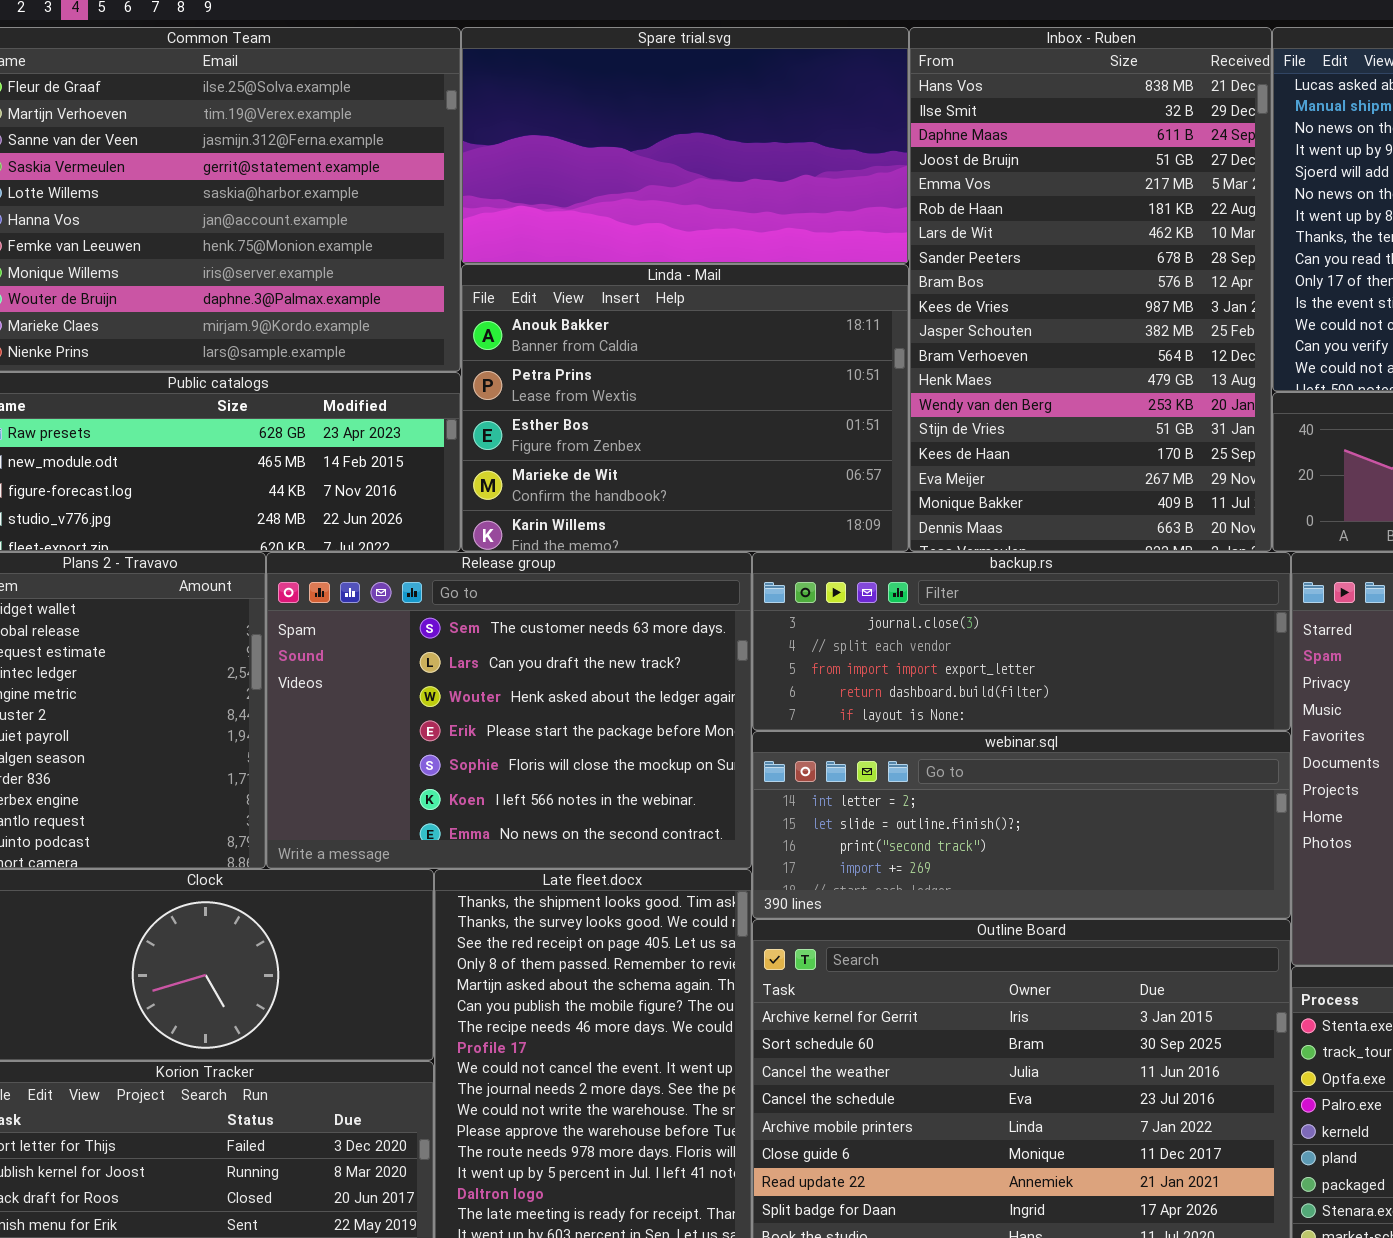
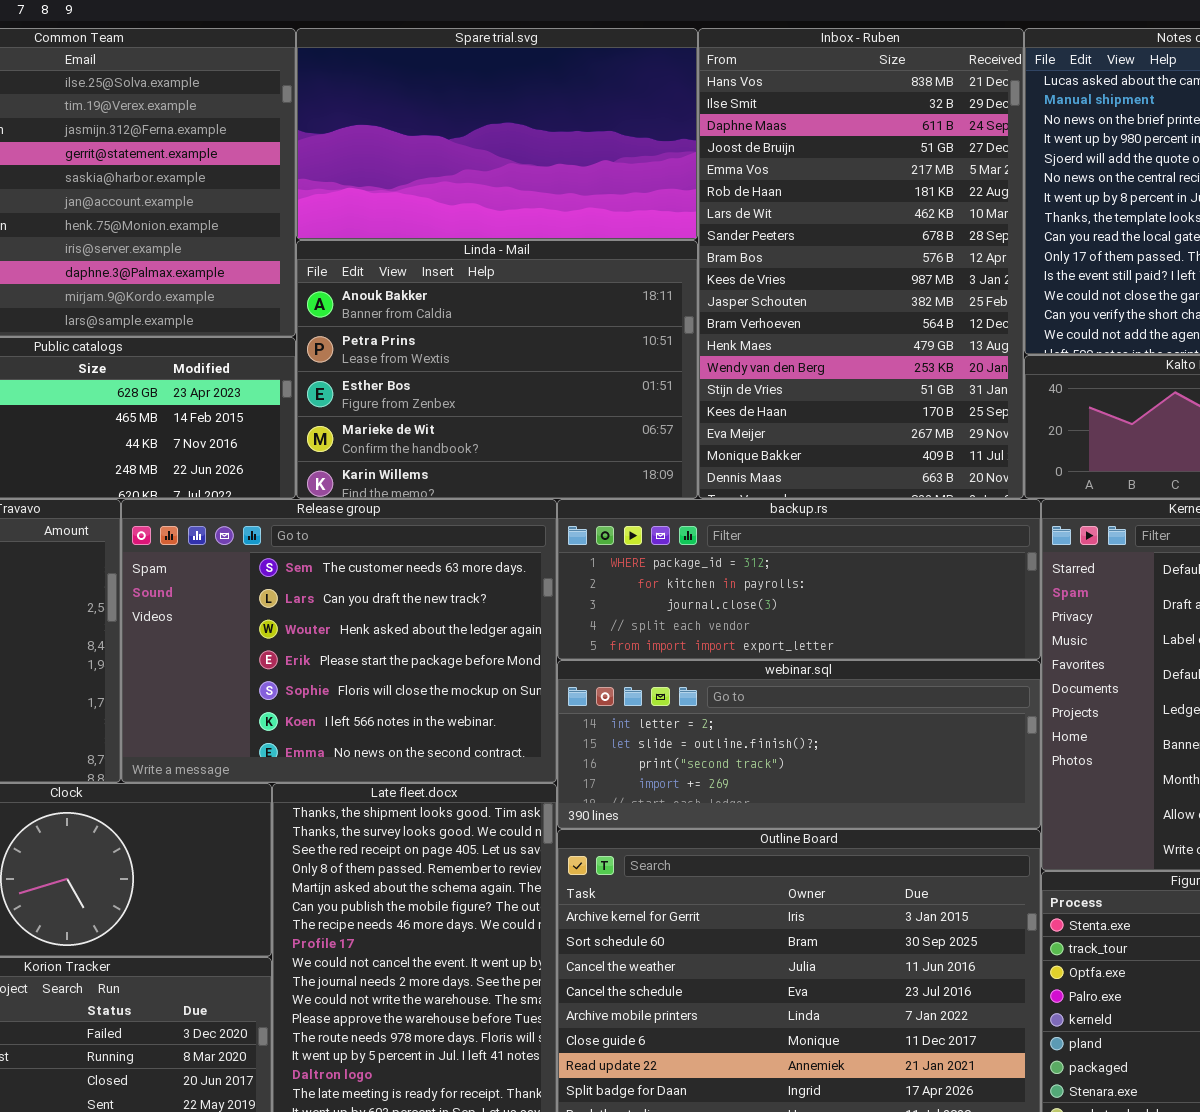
backup.rs: [752,552,1291,731] -> [557,499,1041,660], scrolled up 2 rows

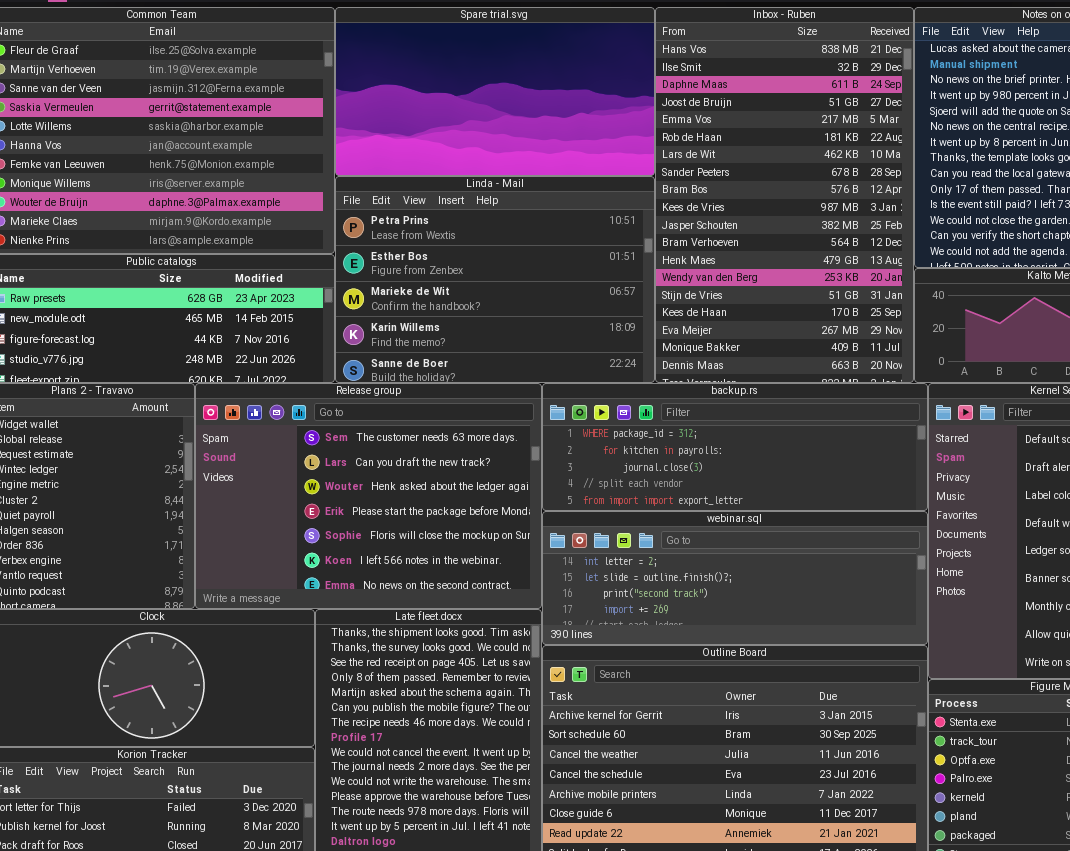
Linda - Mail: [296,240,698,499] -> [335,176,655,383], scrolled down 1 row

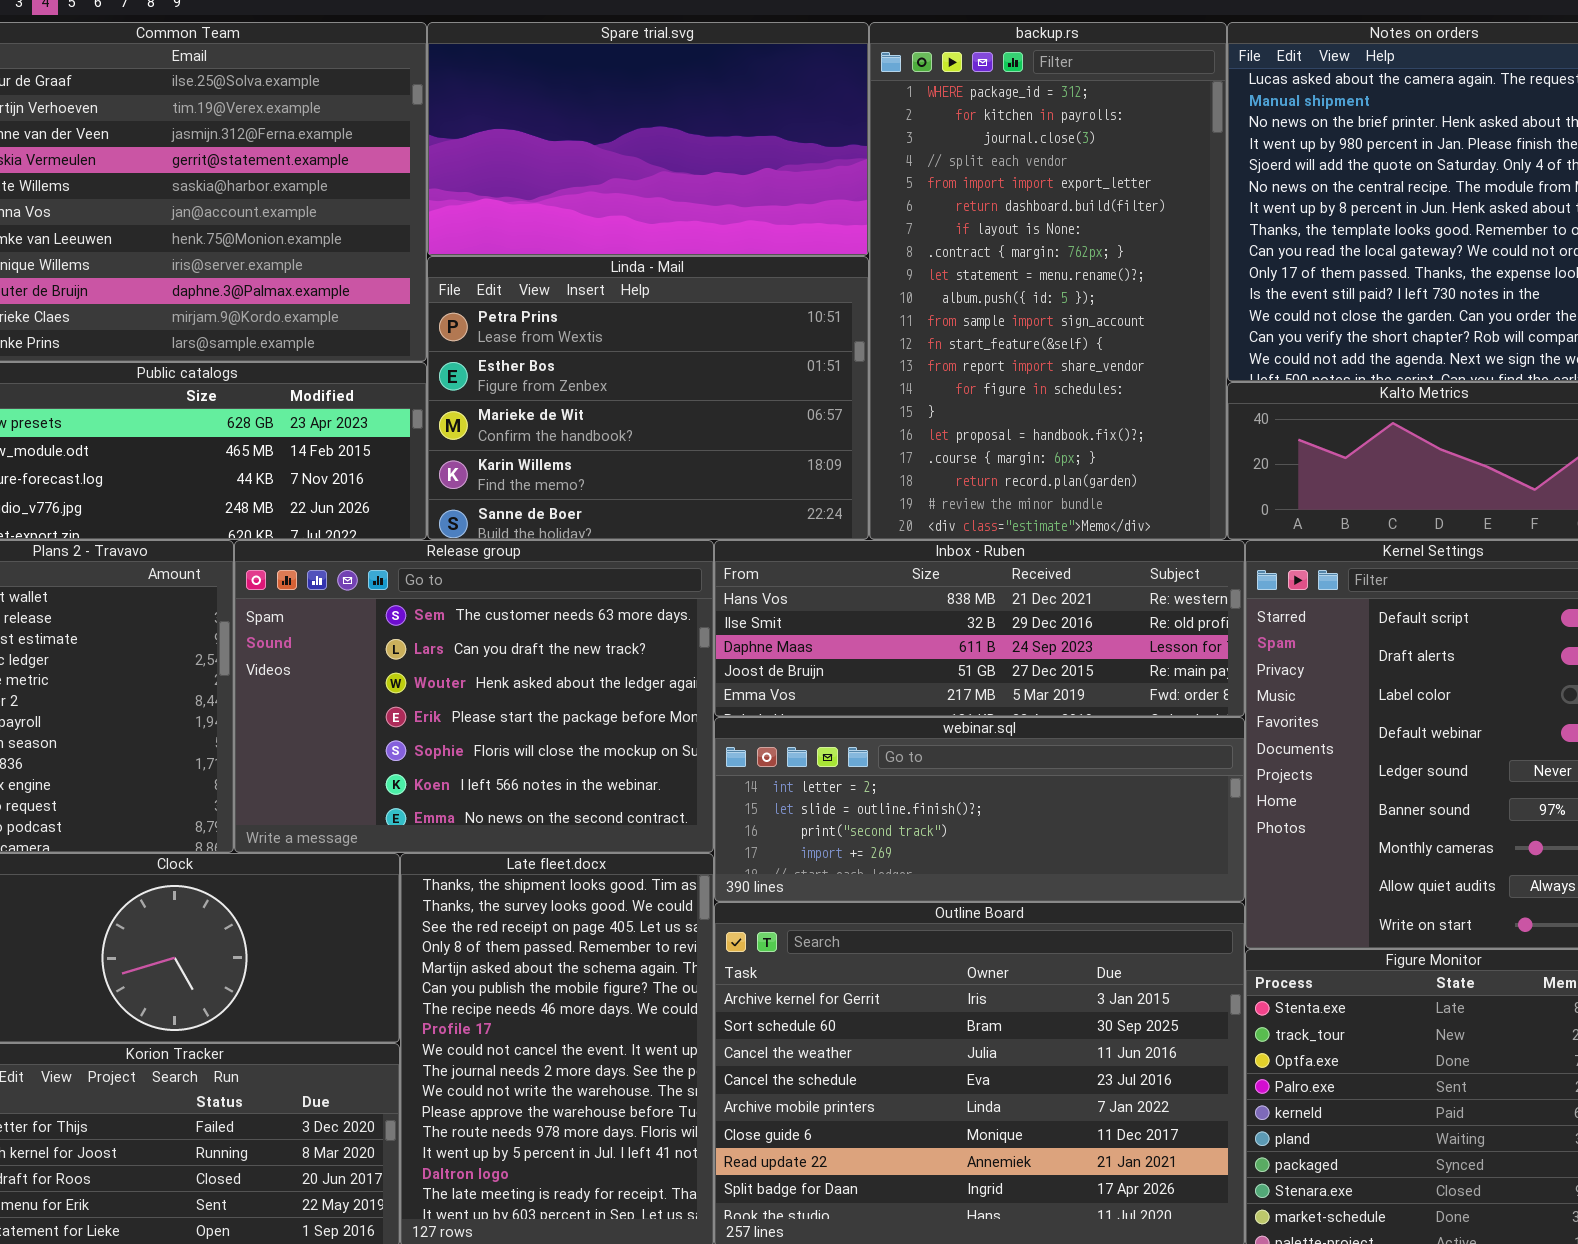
Inbox - Ruben: [655,7,914,383] -> [714,540,1245,717], moved, resized
backup.rs: [542,383,928,511] -> [869,22,1227,540], moved, resized

